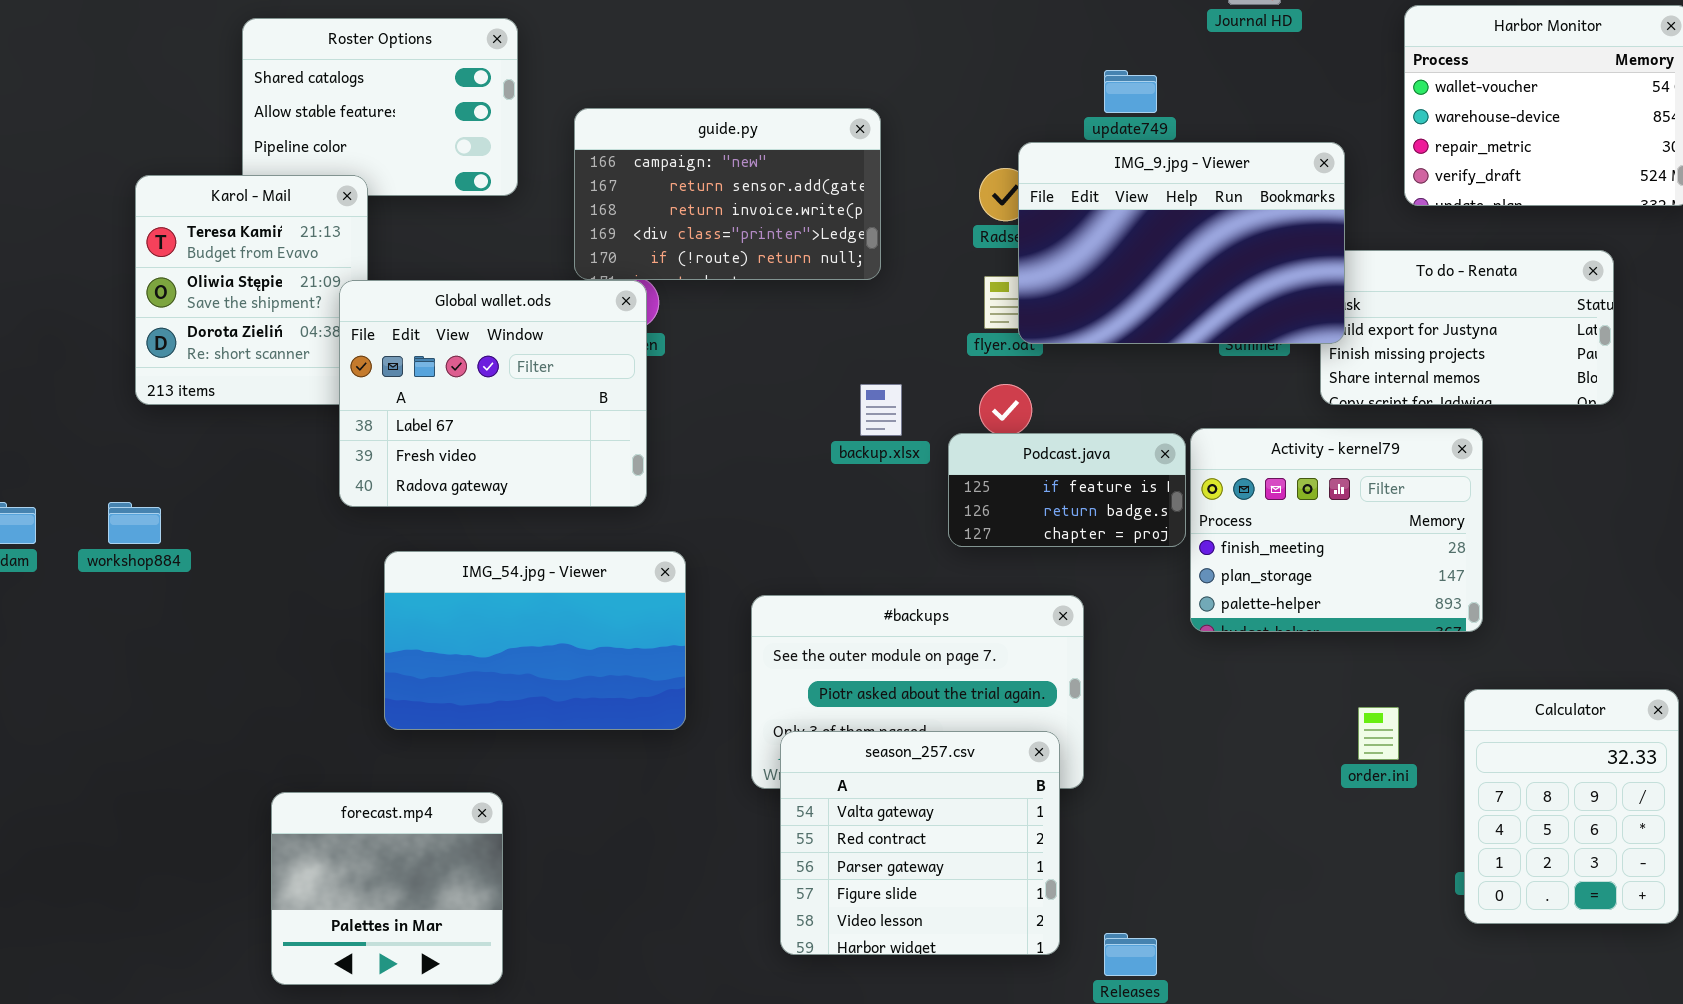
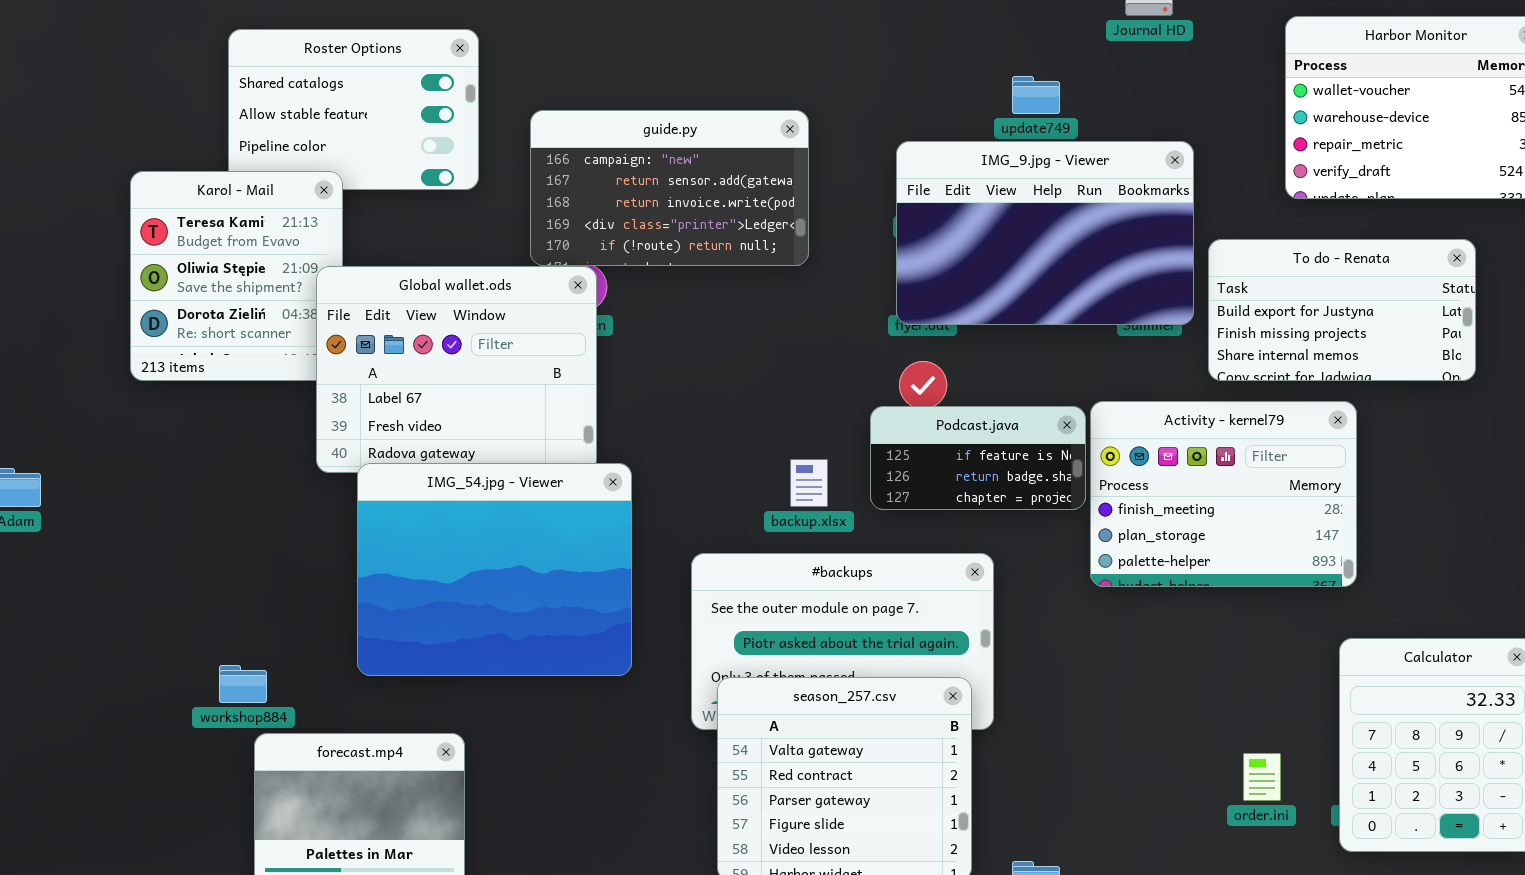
IMG_9.jpg - Viewer: [1018,142,1345,344] -> [896,141,1194,325], moved
backup.xlsx: [860,384,902,436] -> [790,459,828,507], moved
workshop884: [108,502,161,544] -> [219,665,267,703], moved
IMG_54.jpg - Viewer: [384,551,686,730] -> [357,463,632,676], resized
order.ini: [1358,707,1399,760] -> [1243,753,1281,801], moved

